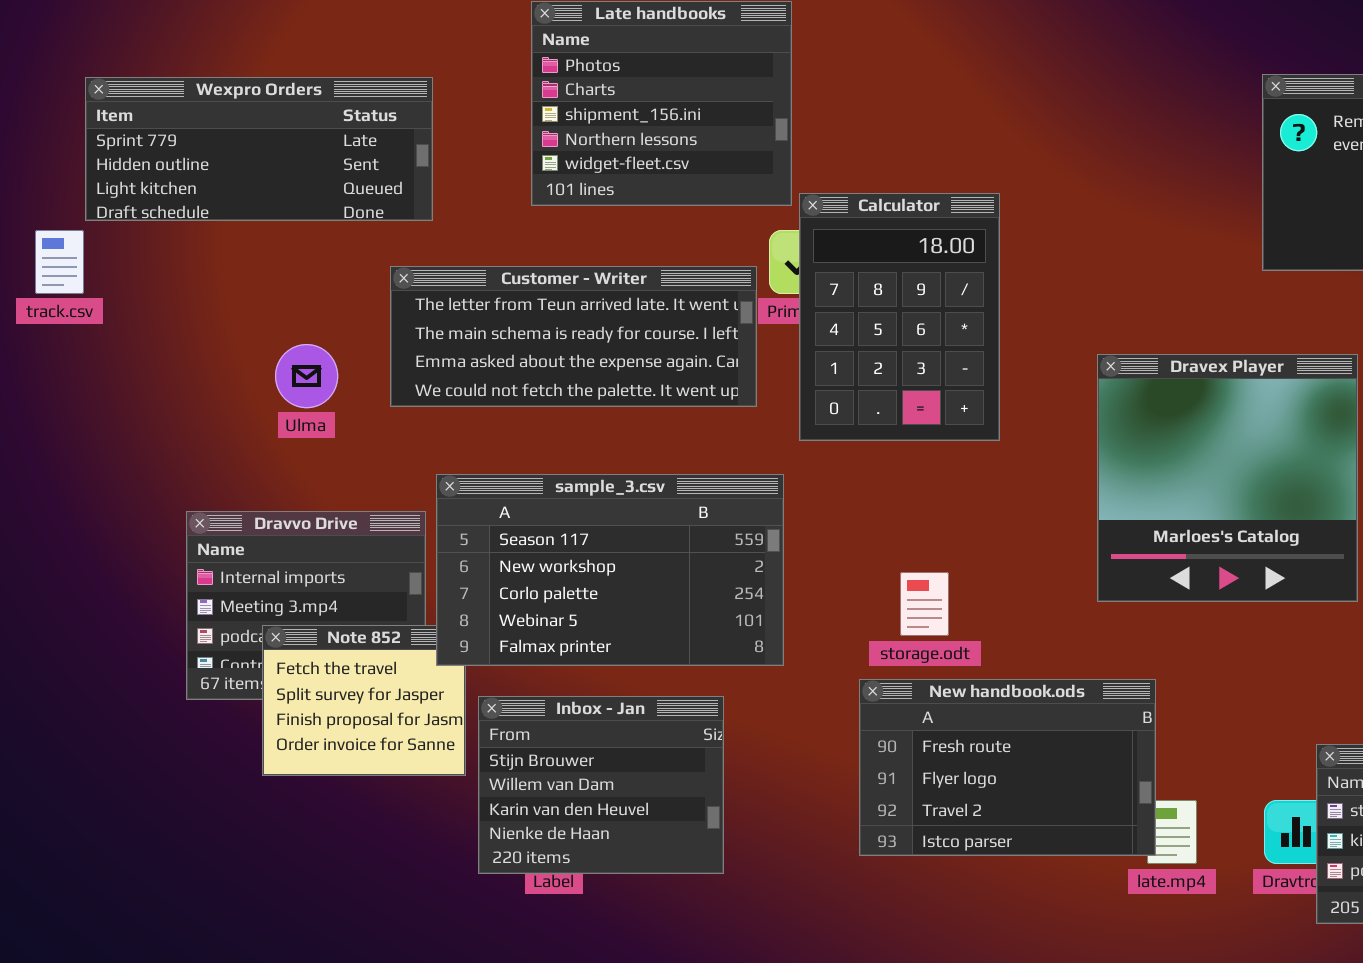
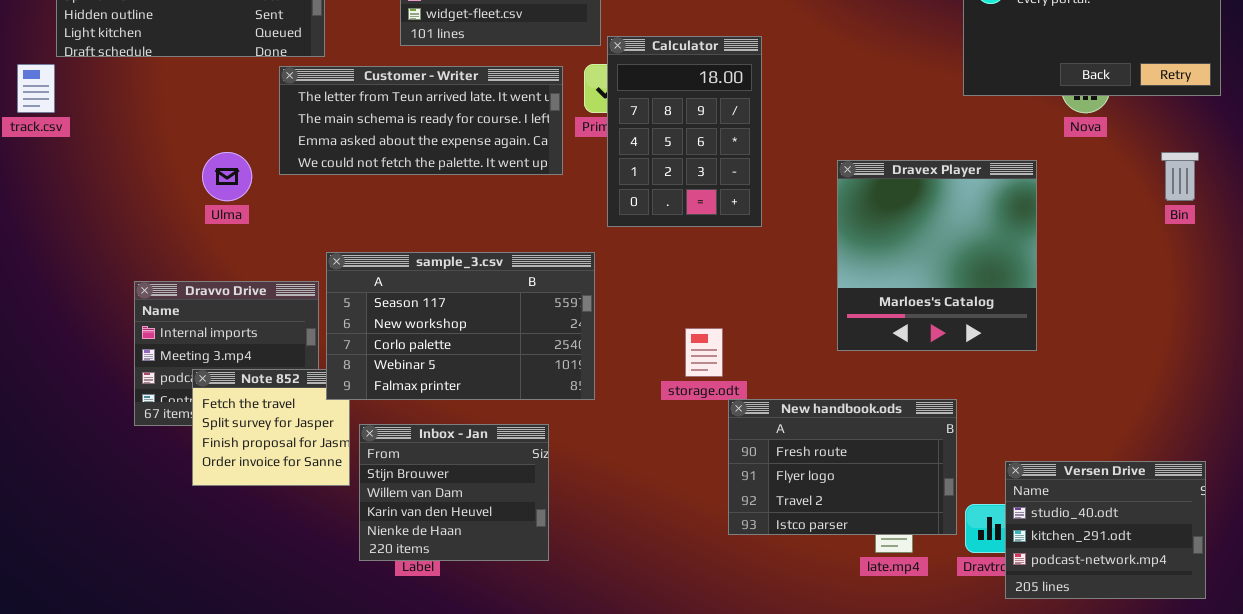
Customer - Writer: [390,266,757,407] -> [279,66,563,175], moved
New handbook.ods: [859,679,1156,856] -> [728,399,957,535], moved

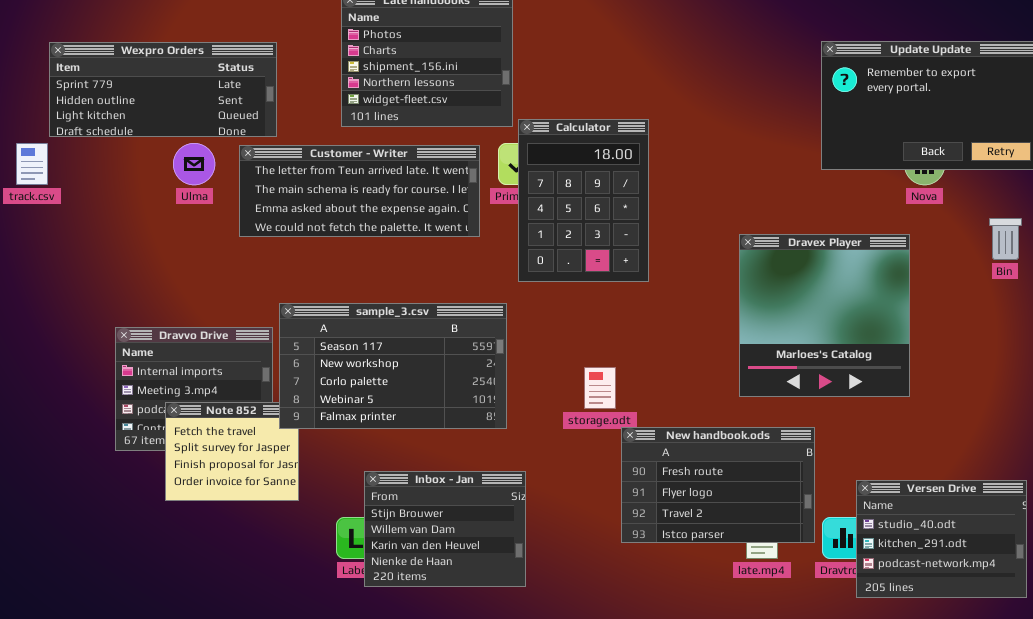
Ulma: [202,152,252,201] -> [173,143,215,185], moved
Dravex Player: [837,160,1037,351] -> [739,234,910,397], moved
Inbox - Jan: [359,424,549,561] -> [364,471,526,587], moved

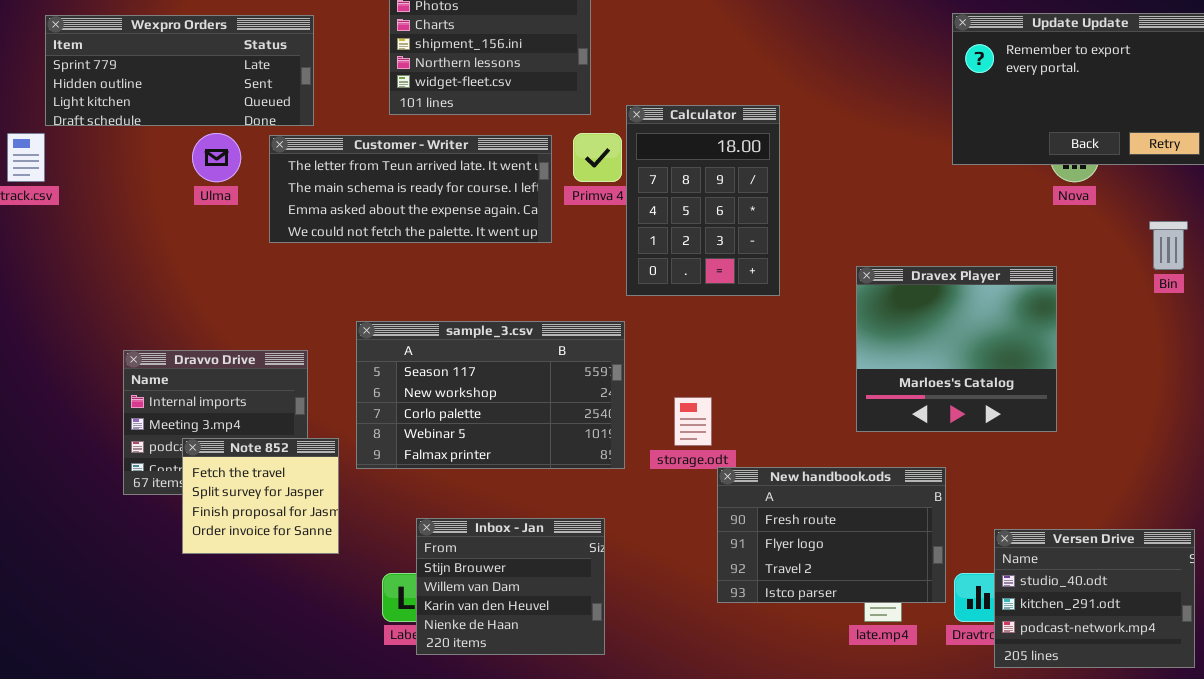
Calculator: [518,119,649,282] -> [626,105,780,296], moved
Dravex Player: [739,234,910,397] -> [856,266,1057,432], resized
sample_3.csv: [279,303,507,429] -> [356,321,625,469], moved

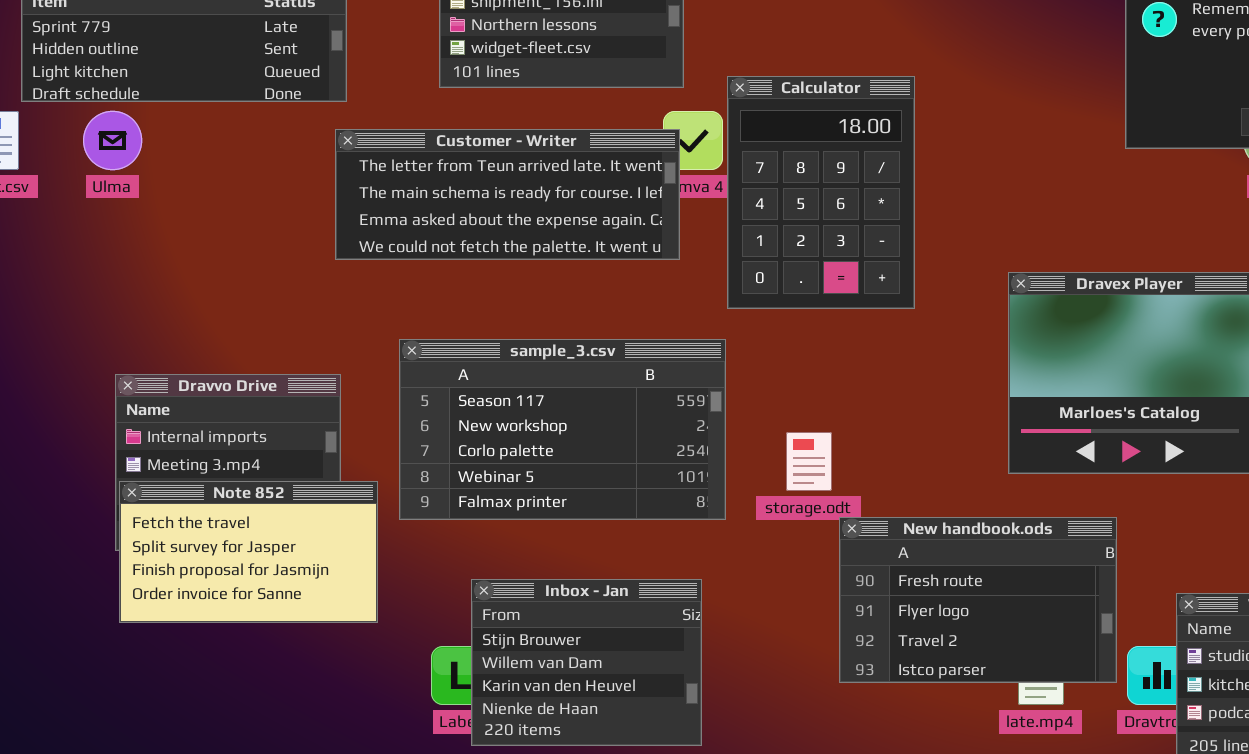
Ulma: [192,133,241,182] -> [83,111,142,170], moved
Customer - Writer: [269,135,552,243] -> [335,129,680,260], moved
Note 852: [182,438,339,554] -> [119,481,378,623], resized

